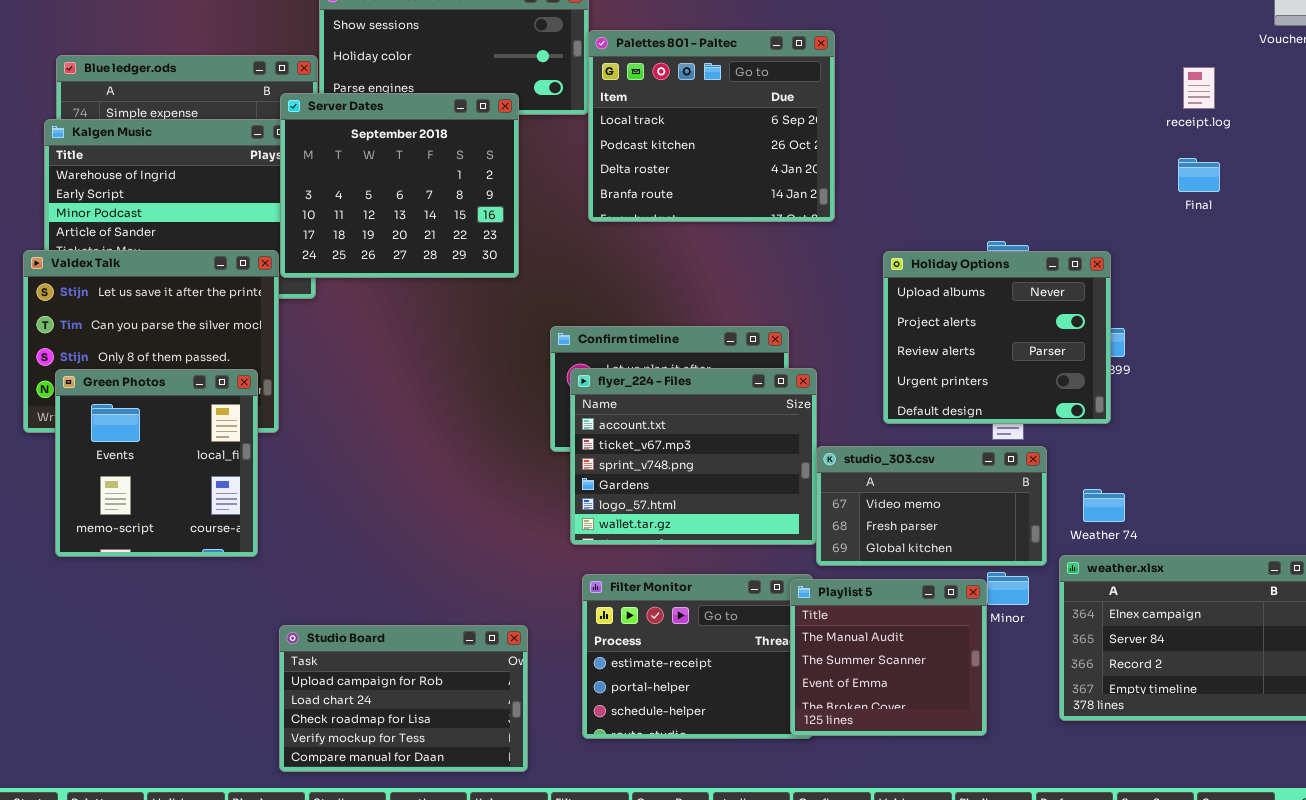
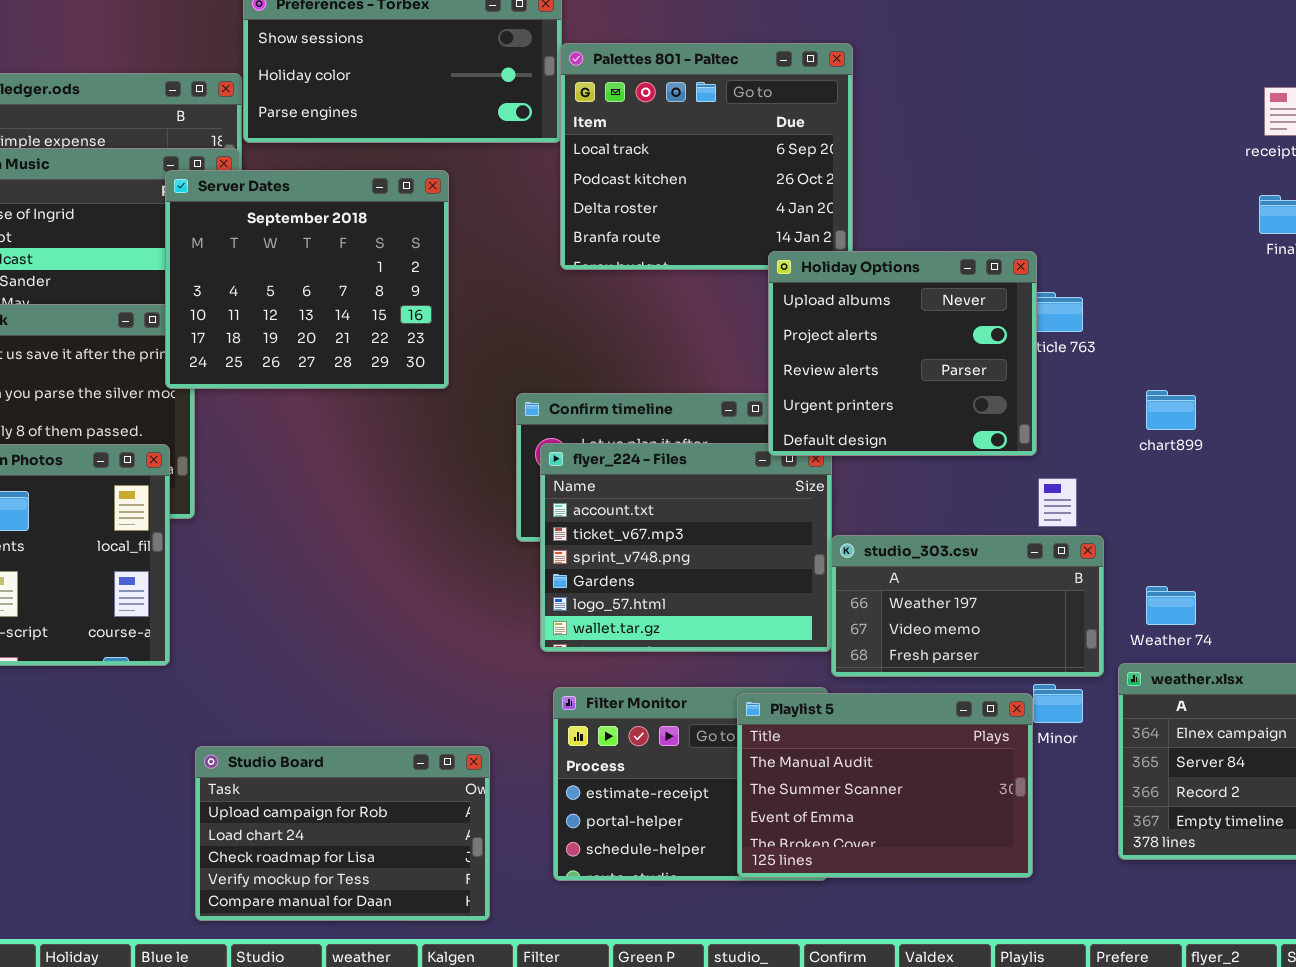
Server Dates: [280,93,519,278] -> [165,170,449,389], moved
Holiday Options: [883,251,1111,424] -> [768,251,1037,456], moved
studio_303.csv: [816,446,1047,566] -> [831,535,1104,677], scrolled up 1 row
Playlist 5: [790,579,987,736] -> [737,693,1033,878], resized

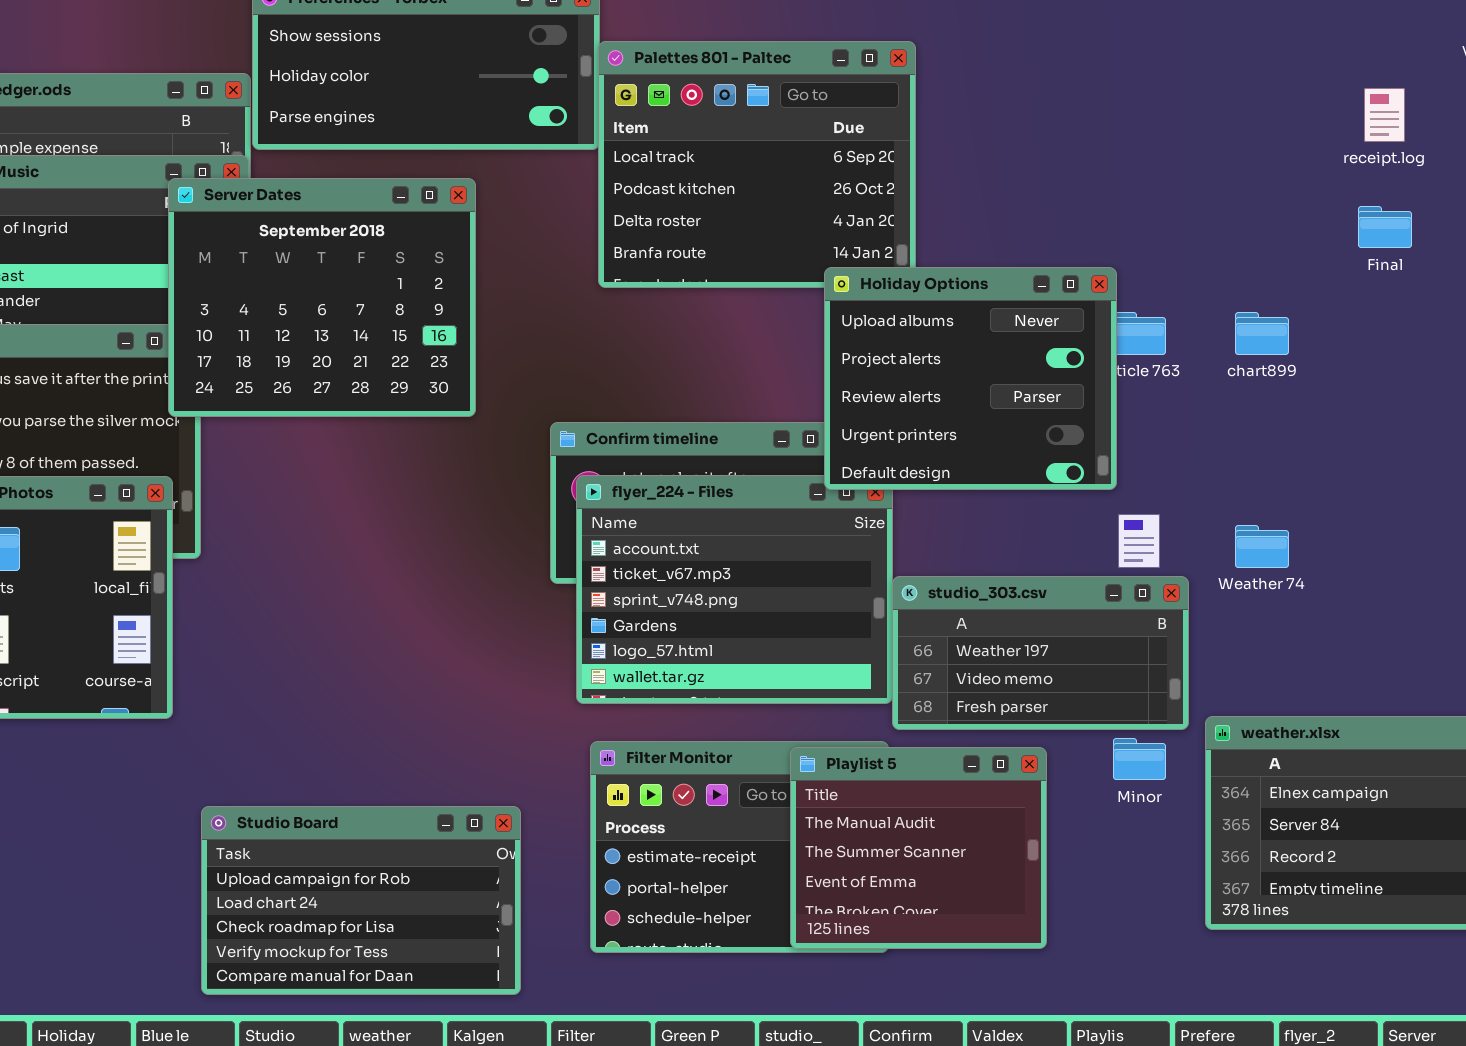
chart899: [1146,390,1196,430] -> [1235,312,1289,355], moved
Weather 74: [1146,586,1196,625] -> [1235,525,1289,568], moved
Playlist 5: [737,693,1033,878] -> [790,747,1047,949], resized

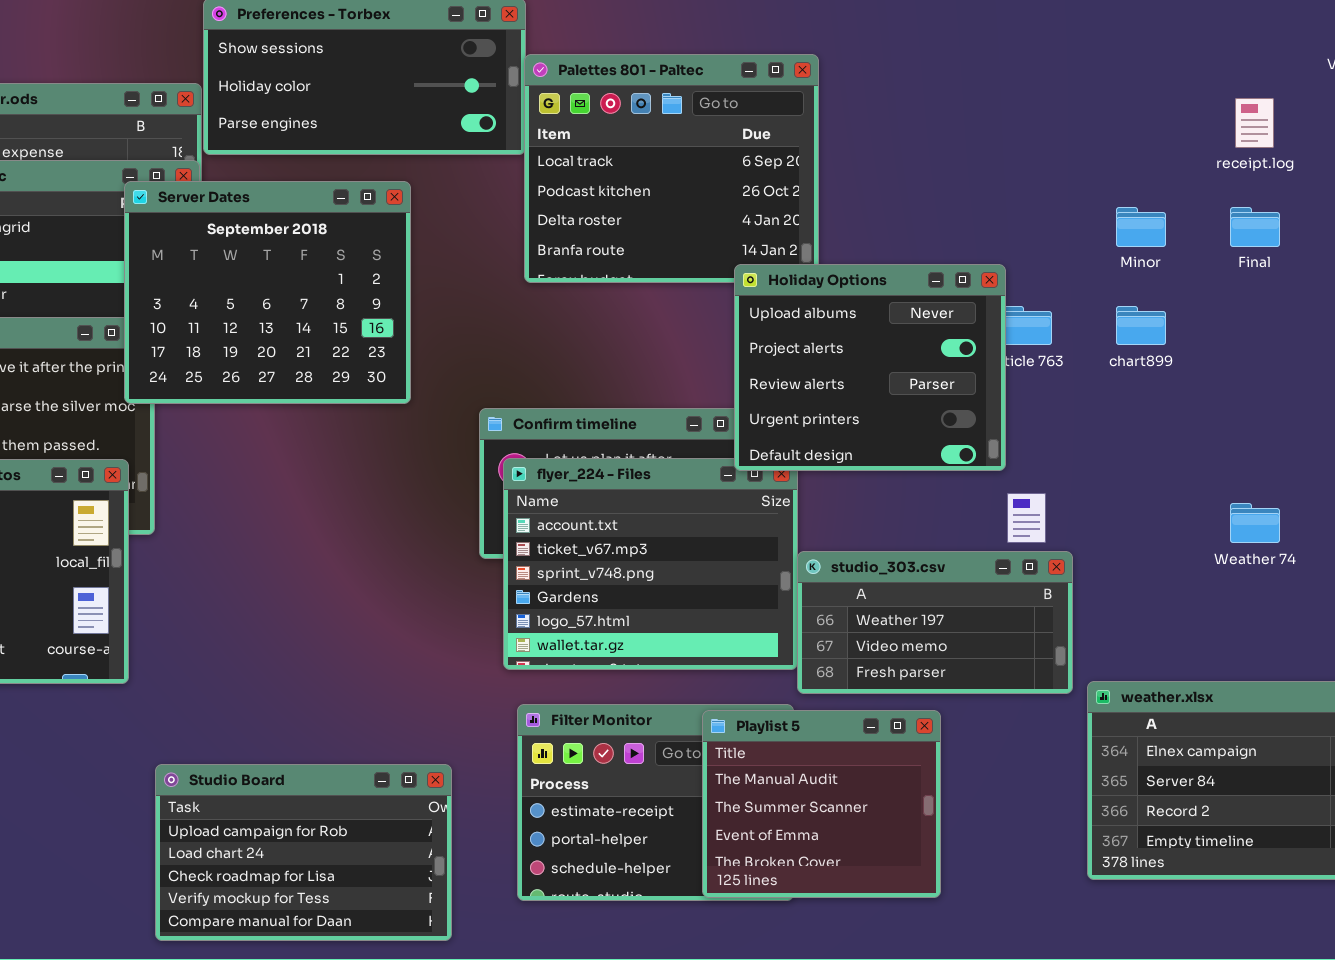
Weather 74: [1235,525,1289,568] -> [1230,503,1280,543], moved
Minor: [1113,738,1166,780] -> [1116,207,1166,247], moved

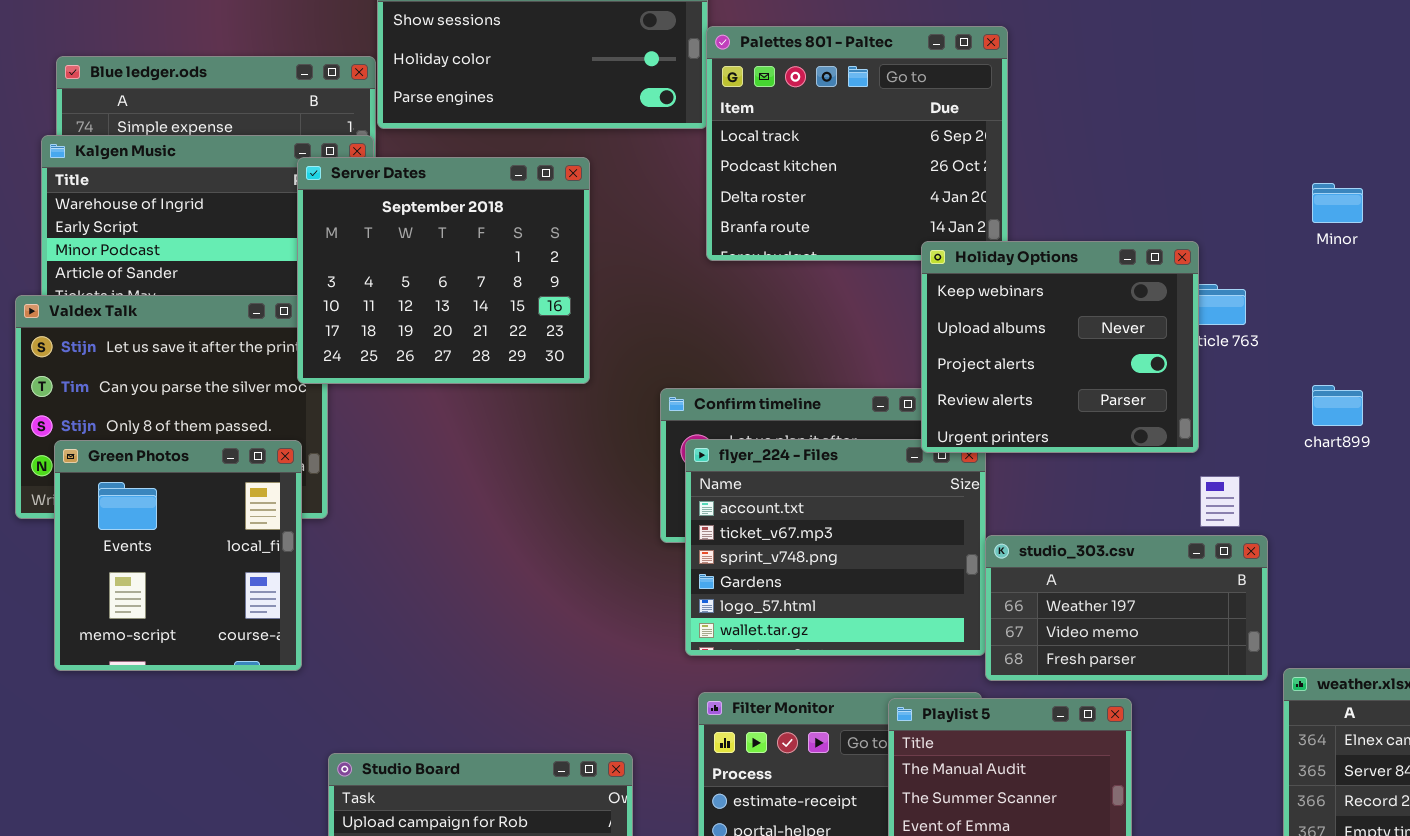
Holiday Options: [734,264,1006,471] -> [921,241,1199,453], scrolled up 1 row
chart899: [1116,306,1166,345] -> [1312,385,1363,426], moved

